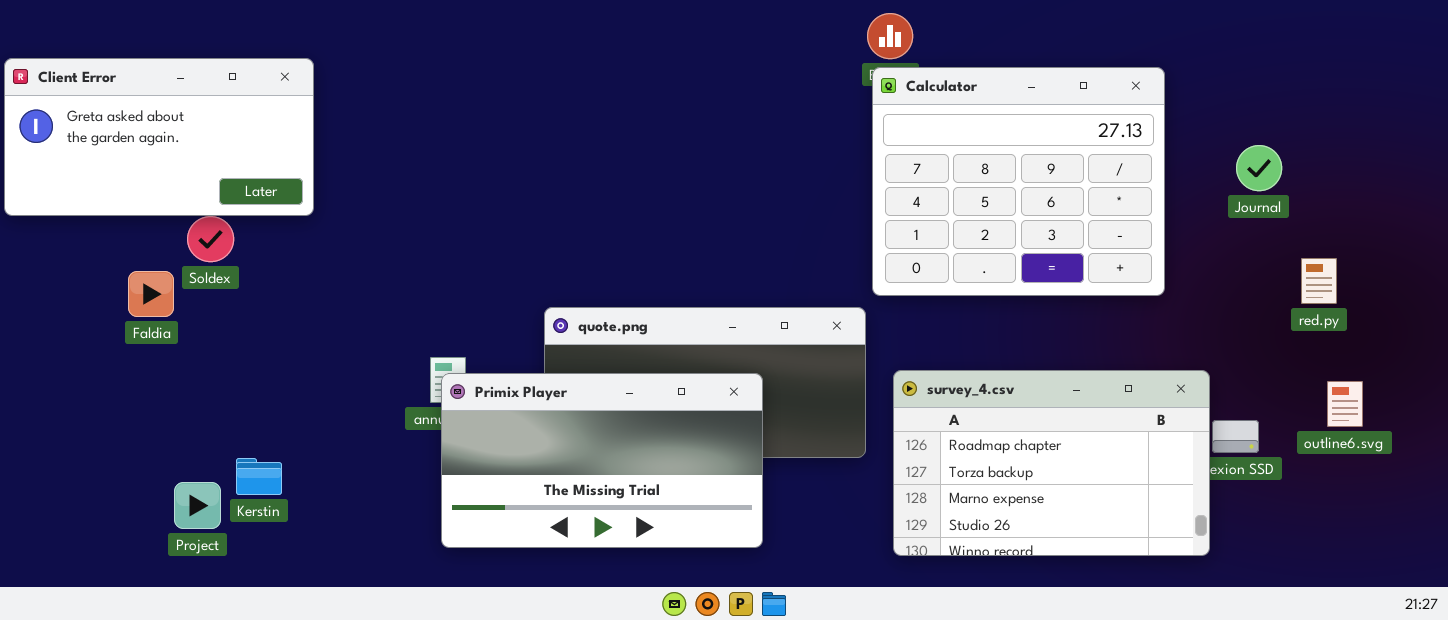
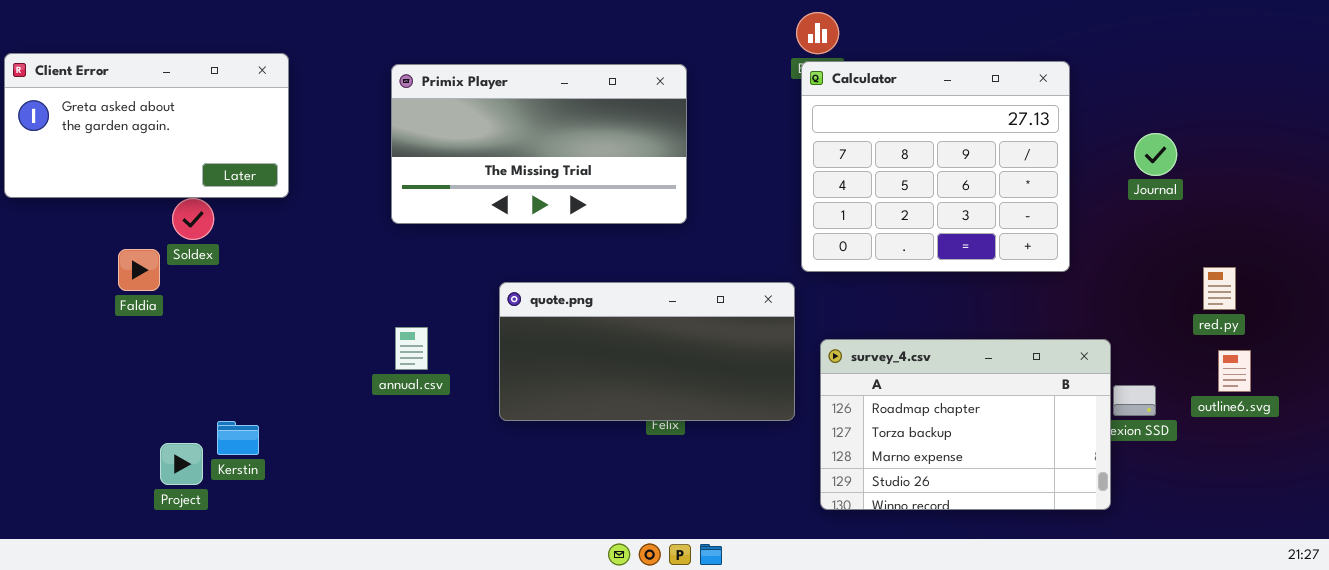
red.py: [1301,258,1337,304] -> [1203,267,1236,310], moved
Primix Player: [441,373,763,548] -> [391,64,687,224], moved

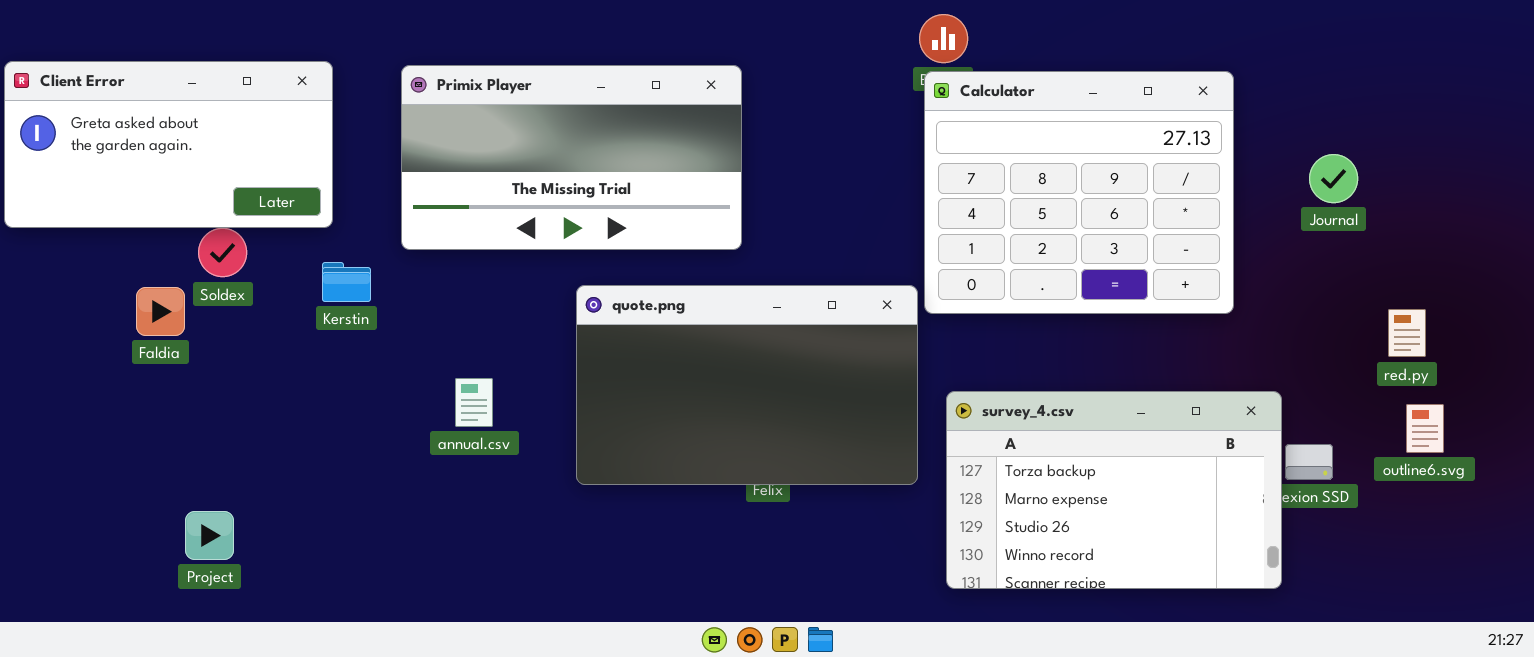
Primix Player: [391,64,687,224] -> [401,65,742,250], moved
quote.png: [499,282,795,421] -> [576,285,918,485], resized
survey_4.csv: [820,339,1111,510] -> [946,391,1282,589], scrolled down 1 row
Kerstin: [217,421,259,455] -> [322,262,371,302], moved

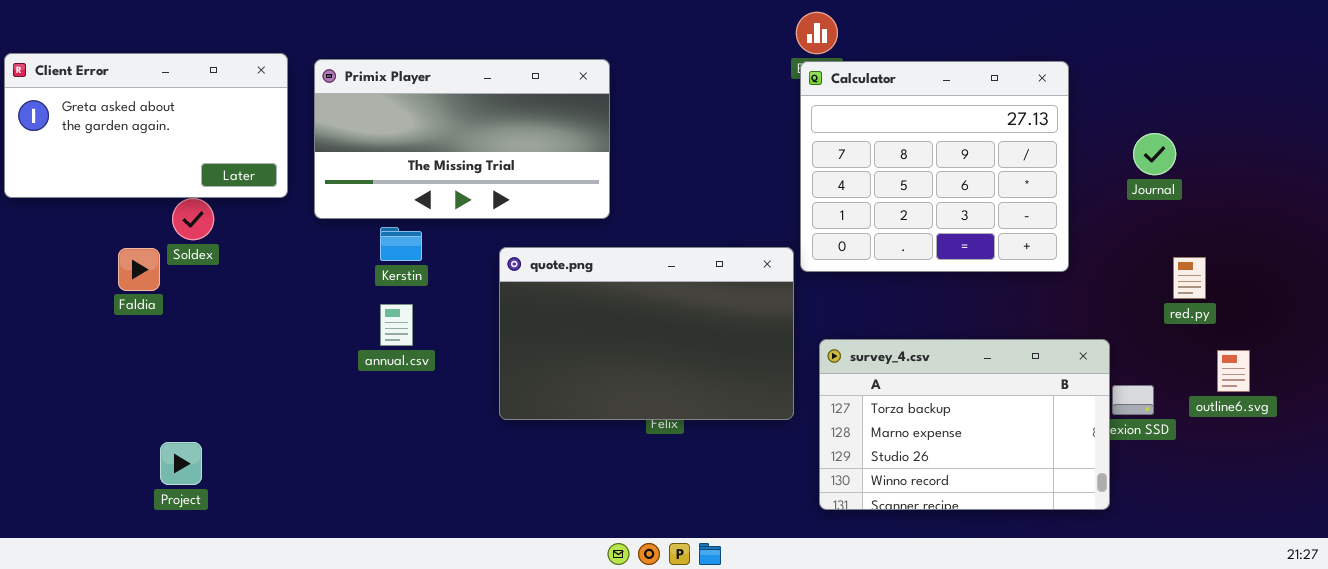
Primix Player: [401,65,742,250] -> [314,59,610,219], moved
Kerstin: [322,262,371,302] -> [380,227,422,261], moved
red.py: [1388,309,1426,357] -> [1173,257,1206,299], moved
annual.csv: [455,378,493,427] -> [380,304,413,346], moved

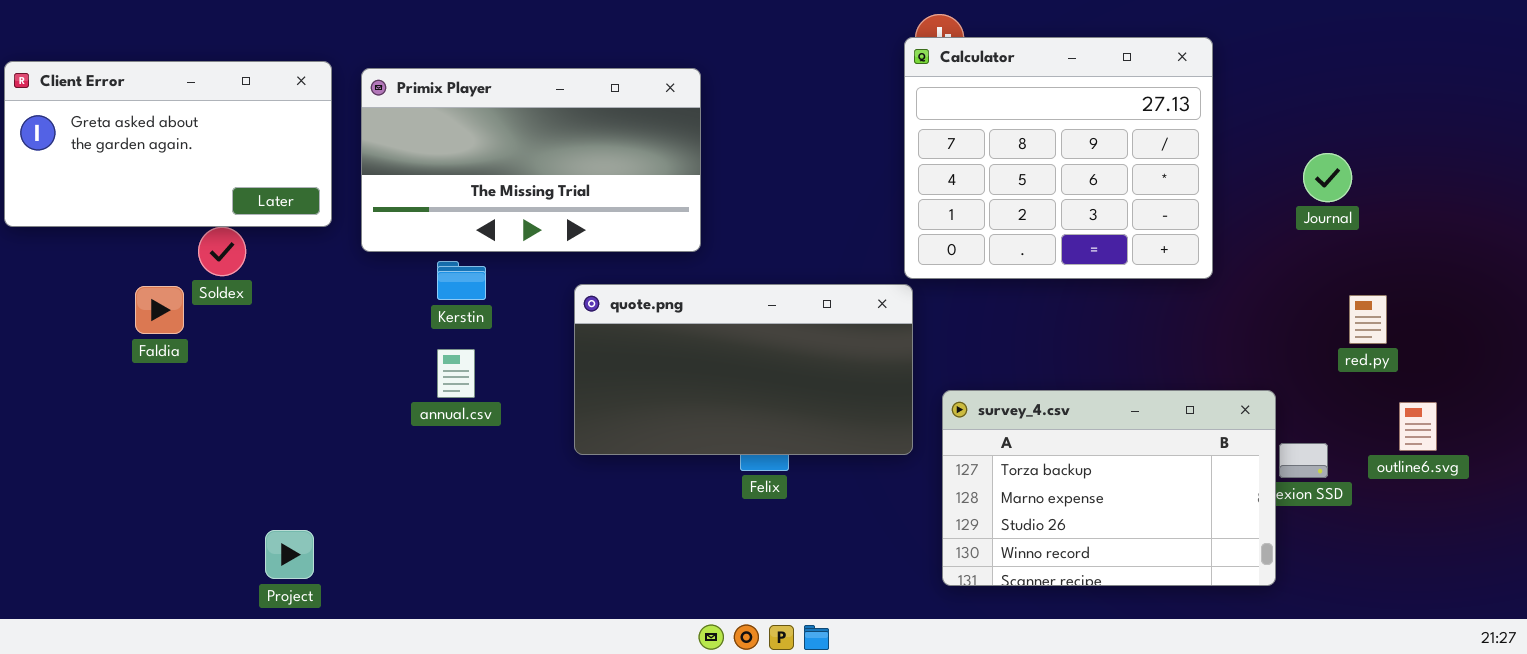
Calculator: [800,61,1069,272] -> [904,37,1213,279], moved
quote.png: [499,247,794,420] -> [574,284,913,455], resized
Project: [160,442,202,485] -> [265,530,314,579], moved

